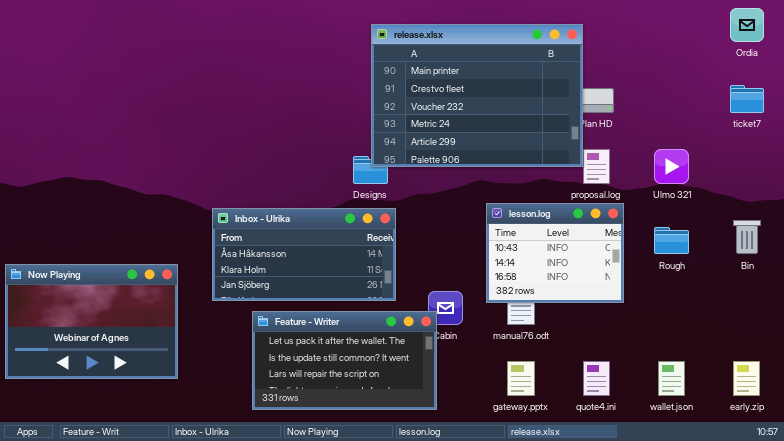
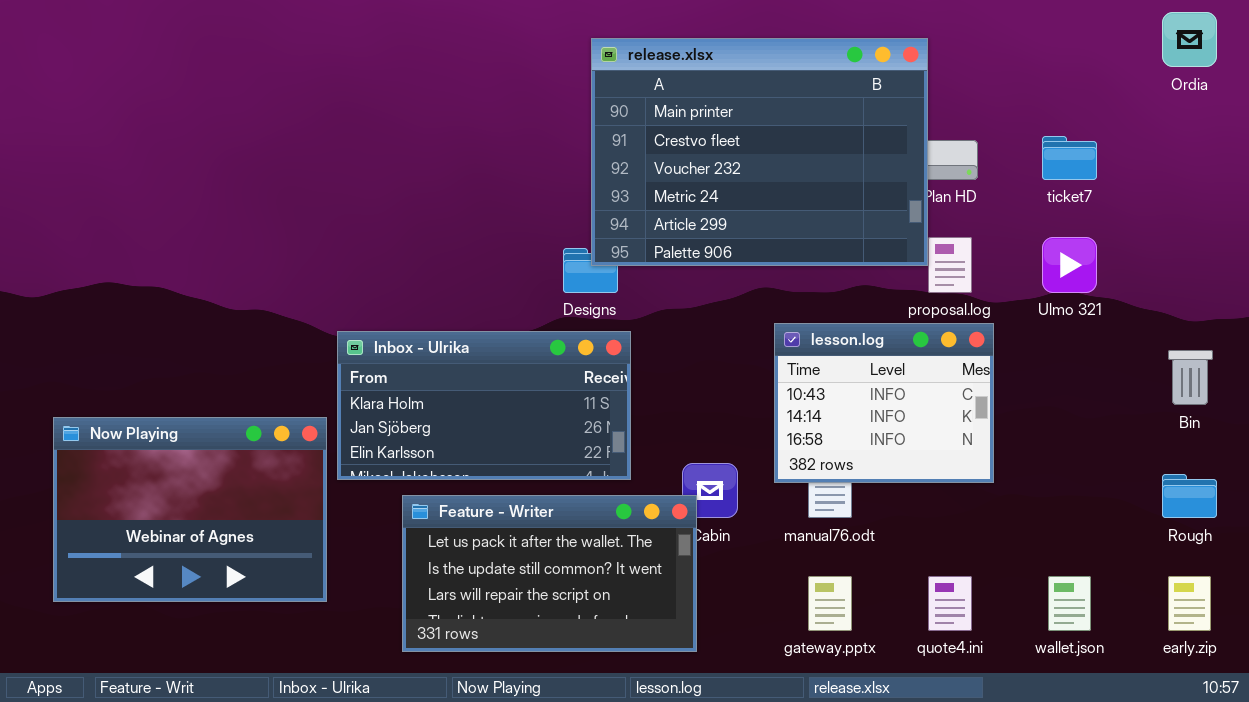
ticket7: [730,85,764,113] -> [1042,136,1097,180], moved
Inbox - Ulrika: [212,208,396,301] -> [337,331,631,480], scrolled down 1 row
Rough: [654,227,689,254] -> [1162,474,1217,518], moved
Now Playing: [5,264,178,379] -> [53,417,327,602], moved

